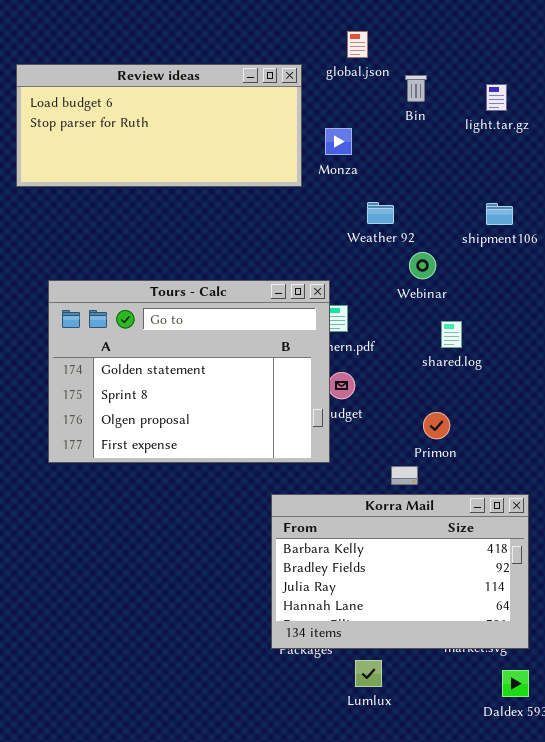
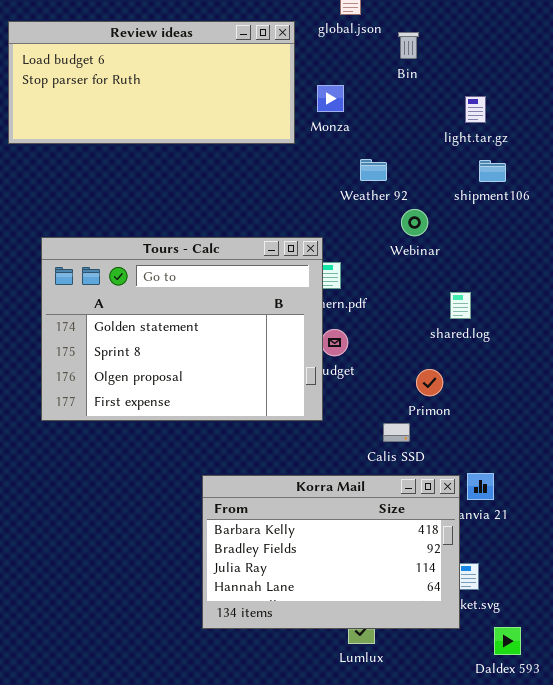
light.tar.gz: [486,84,507,111] -> [465,96,486,123], moved
shared.log: [441,321,462,348] -> [450,292,471,319], moved
Korra Mail: [271,494,529,649] -> [202,475,460,629], moved

